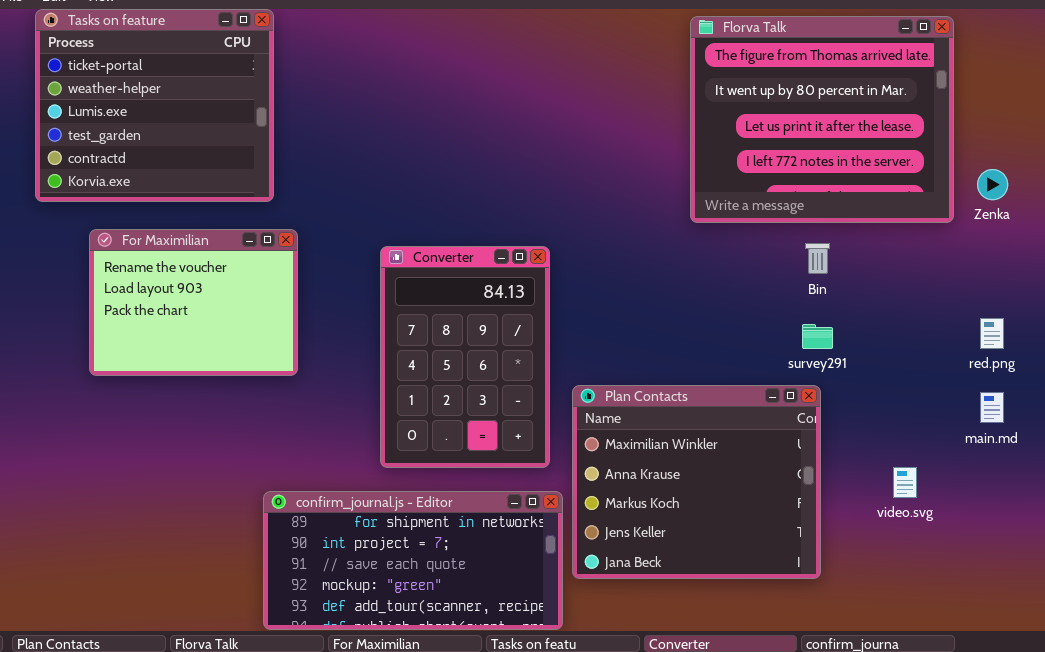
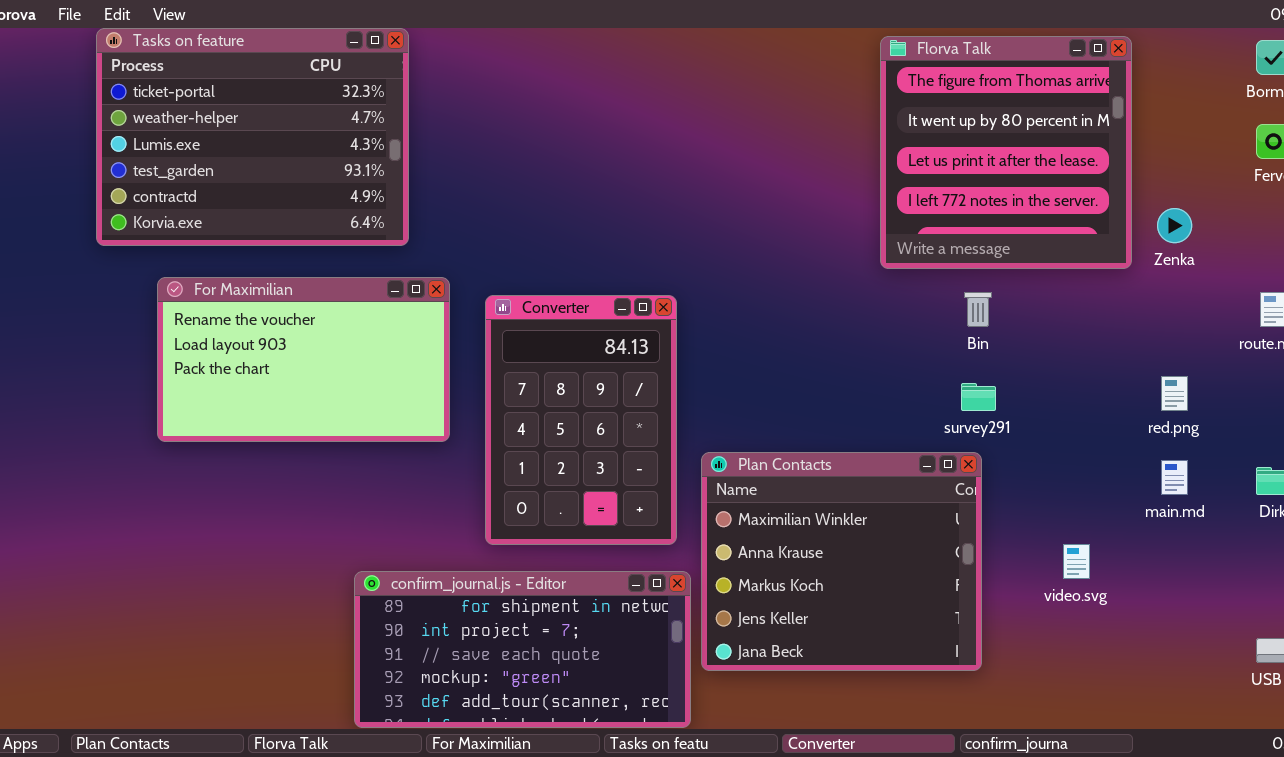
Tasks on feature: [35,9,274,202] -> [96,28,409,246], resized
Florva Talk: [690,16,954,223] -> [880,36,1132,269], resized
For Maximilian: [89,229,298,376] -> [157,277,450,442], resized

